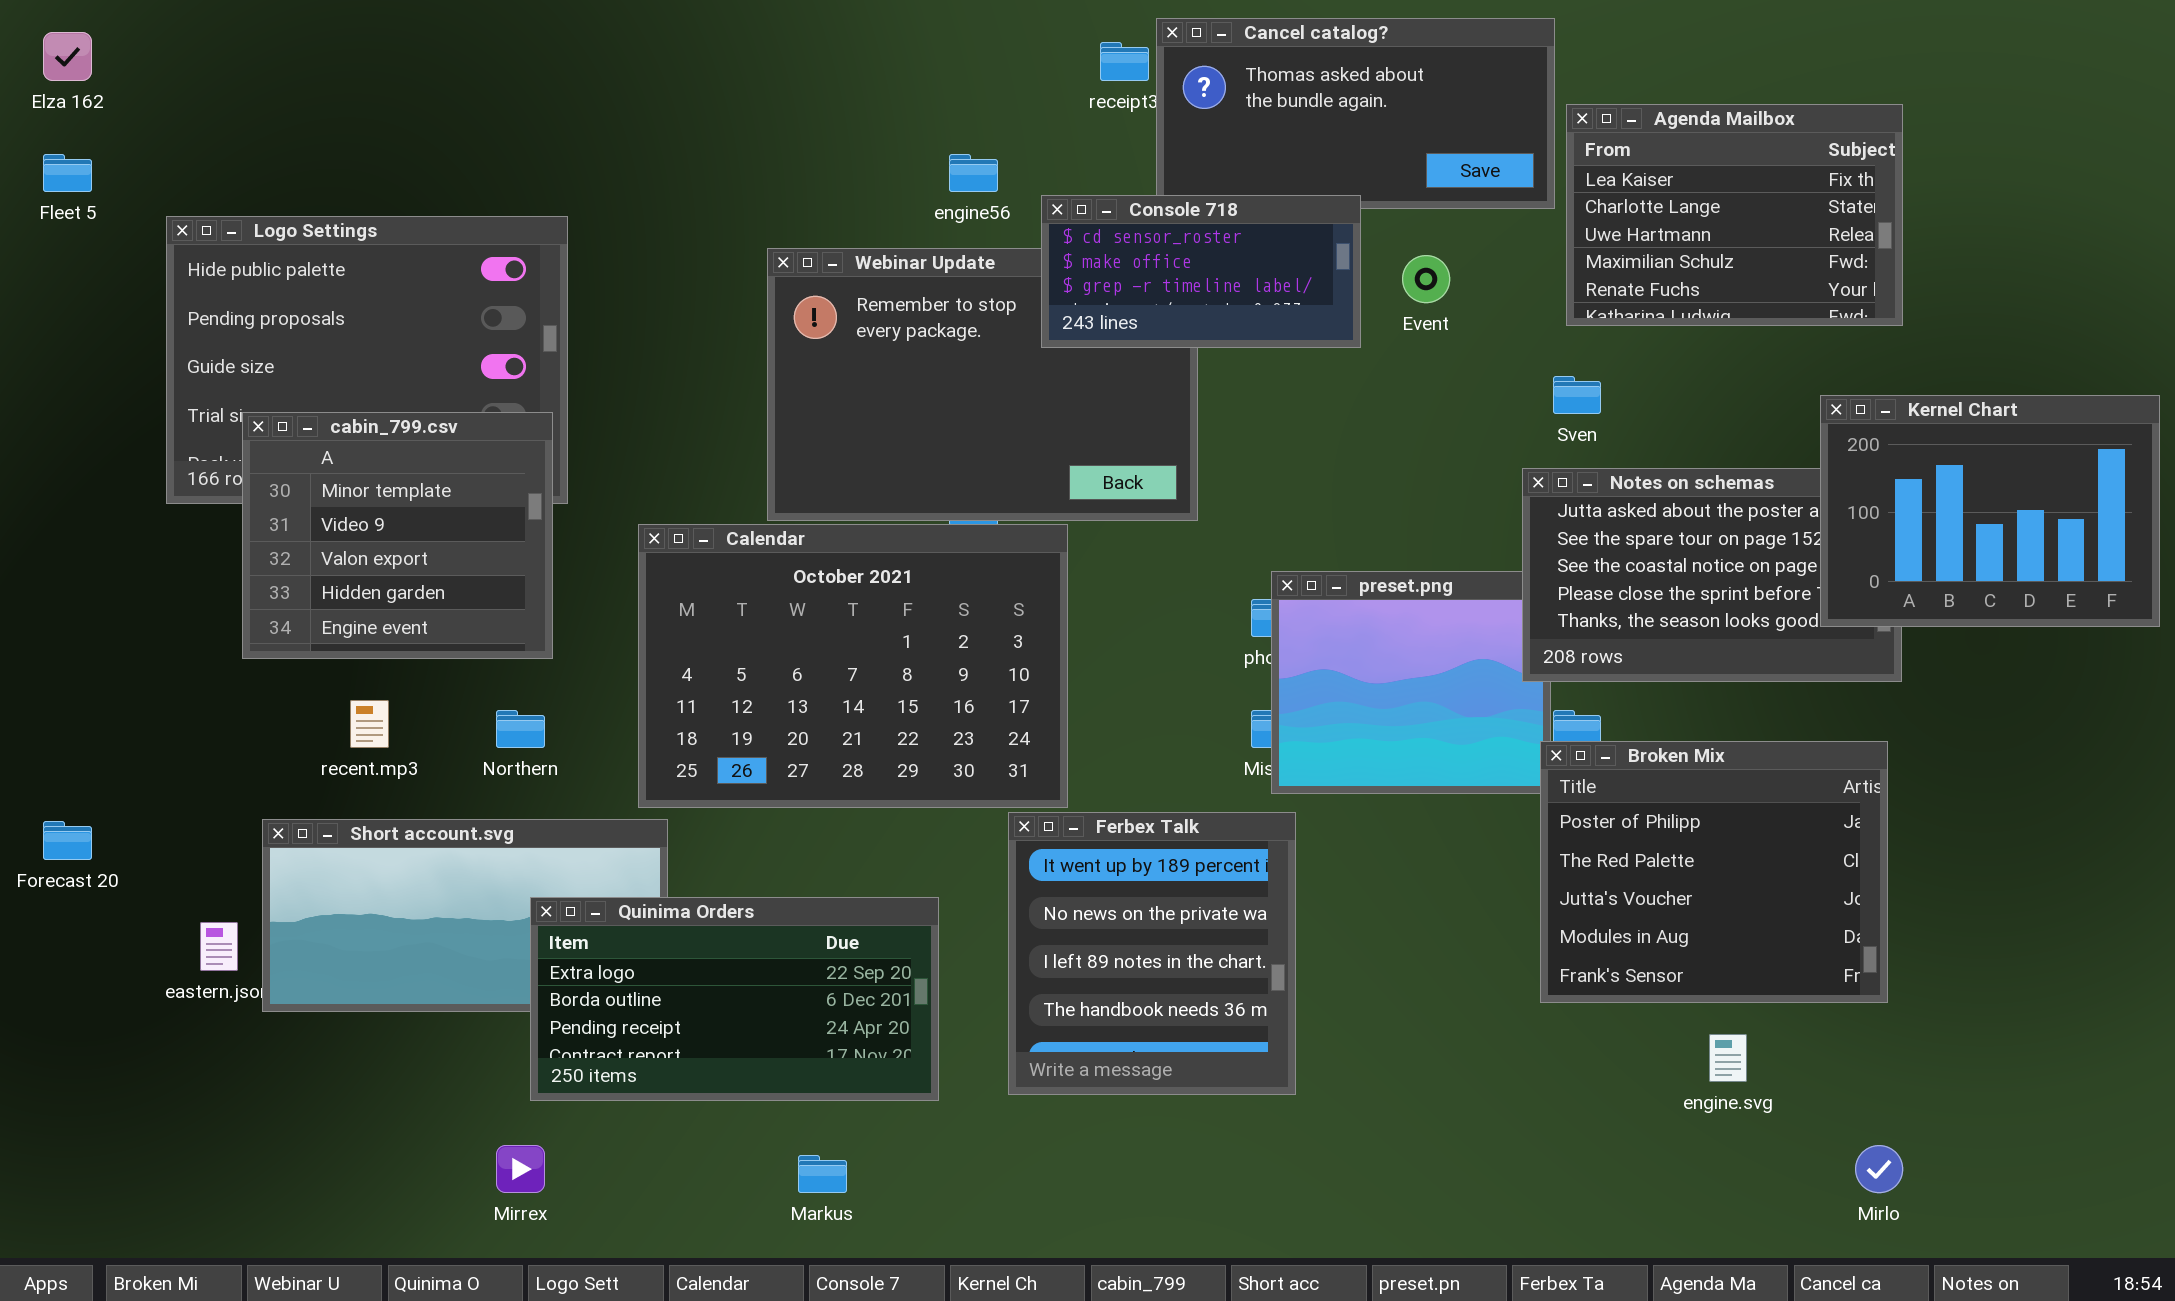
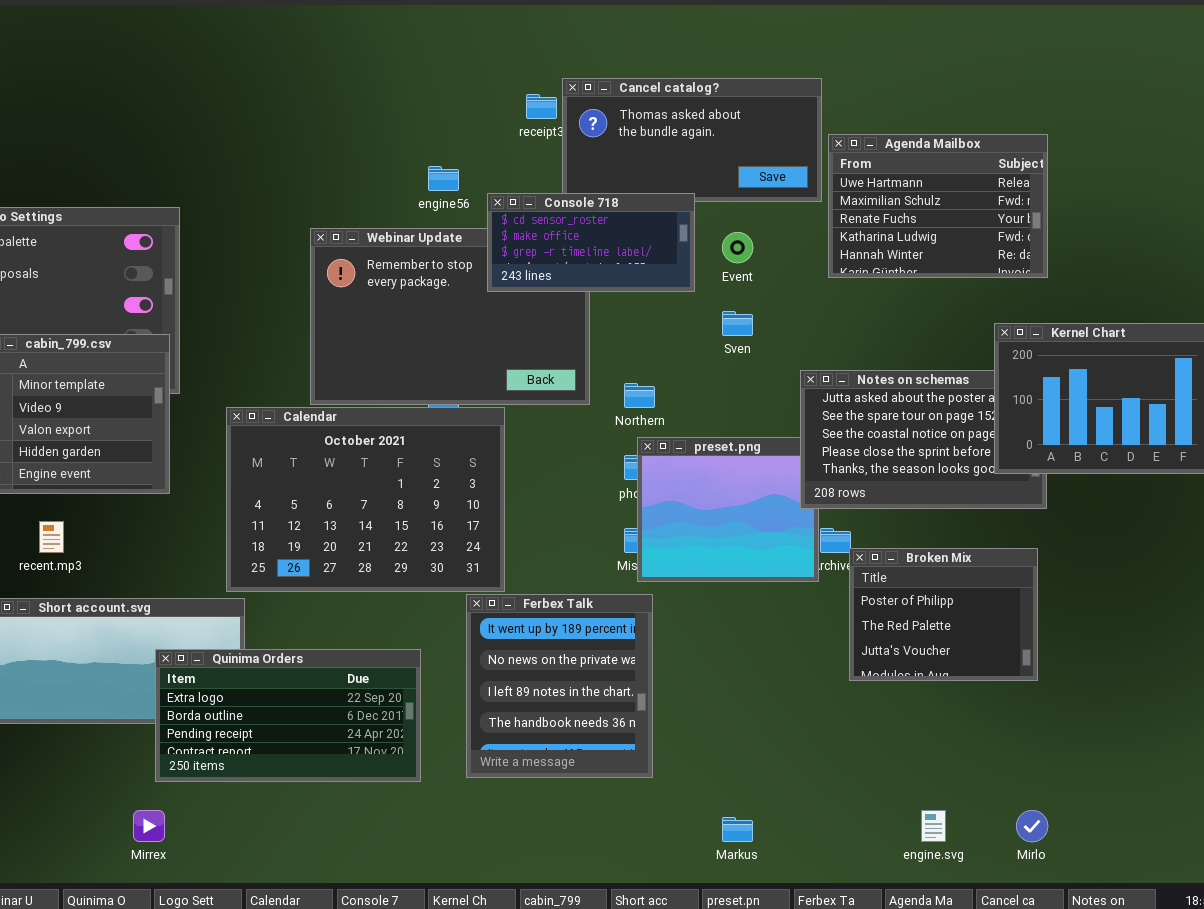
Agenda Mailbox: [1566,104,1903,326] -> [828,134,1048,278], scrolled down 2 rows
Sven: [1553,376,1601,414] -> [722,311,753,336], moved
Northern: [496,710,545,748] -> [624,383,655,408], moved
Broken Mix: [1540,741,1888,1003] -> [849,548,1038,681], resized
engine.svg: [1709,1034,1747,1082] -> [921,810,946,842], moved
Markus: [798,1155,847,1193] -> [722,817,753,842], moved

